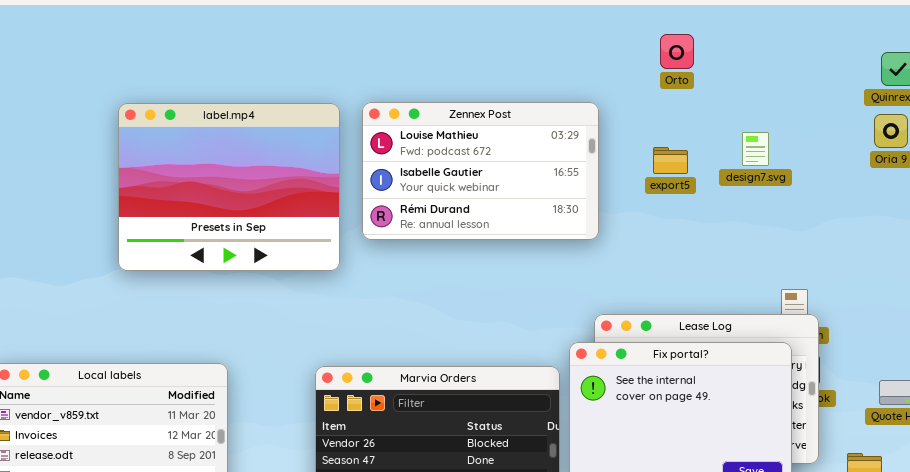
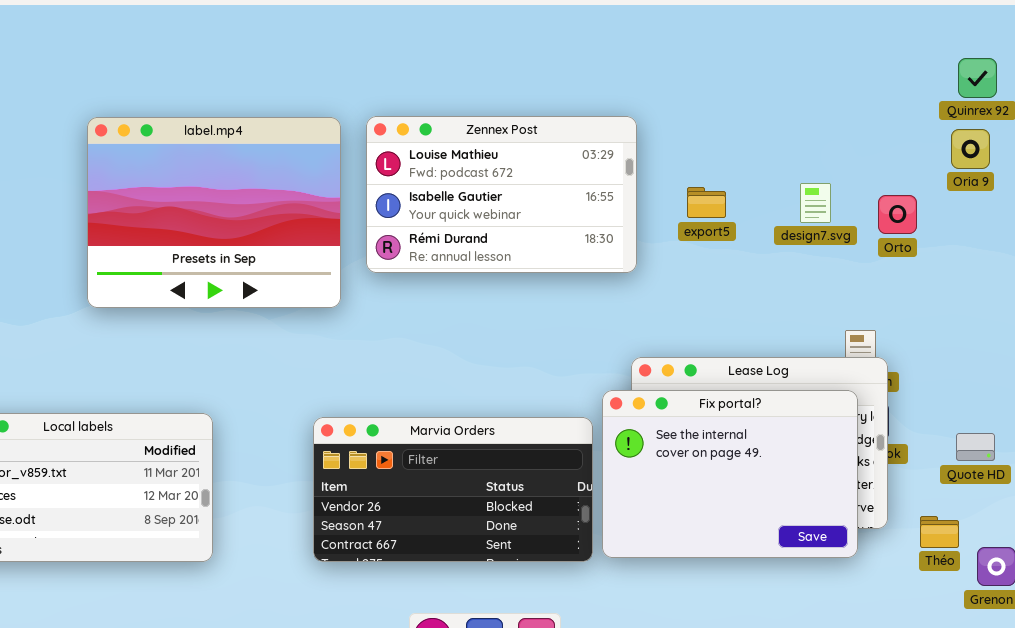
Orto: [660,34,694,69] -> [878,195,917,234], moved
design7.svg: [742,132,769,166] -> [800,183,831,223], moved
export5: [653,147,688,174] -> [687,187,726,218], moved

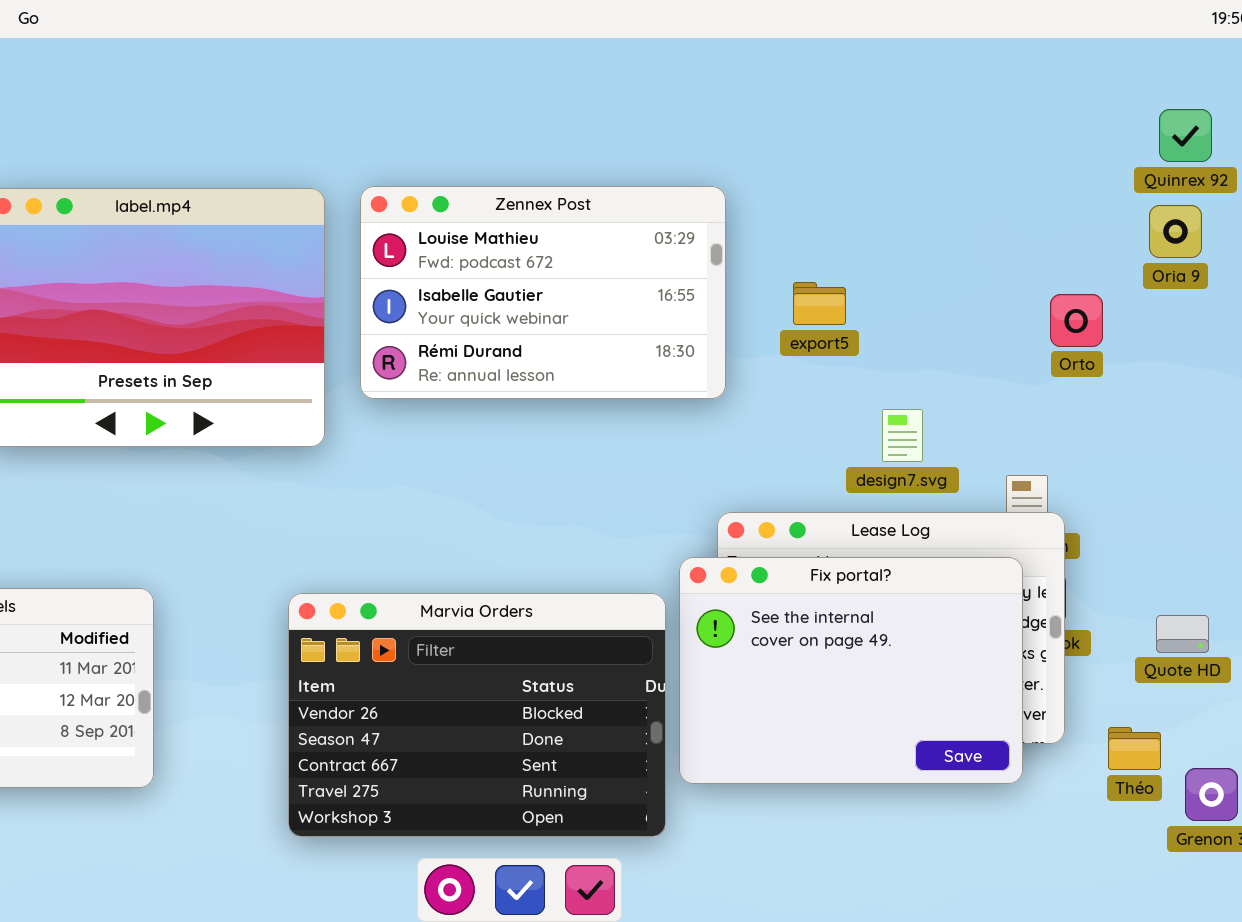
design7.svg: [800,183,831,223] -> [882,409,923,462], moved
Marvia Orders: [313,417,593,562] -> [288,593,666,837], resized

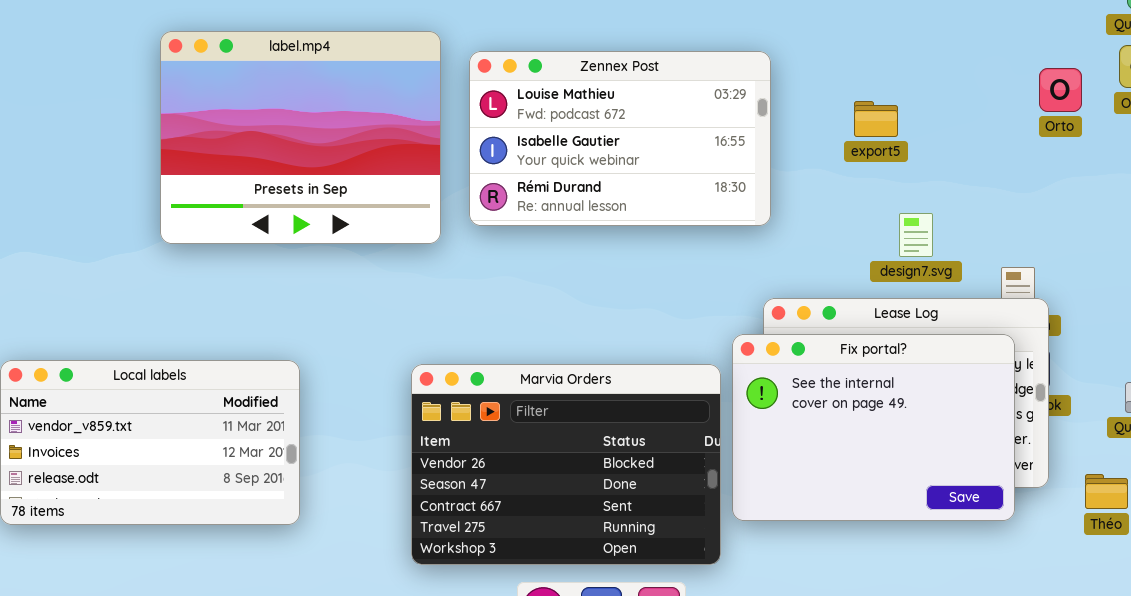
Zennex Post: [360,186,726,399] -> [469,51,771,226], moved
export5: [793,282,846,325] -> [854,101,898,137], moved
Orto: [1050,294,1103,347] -> [1039,68,1082,112], moved

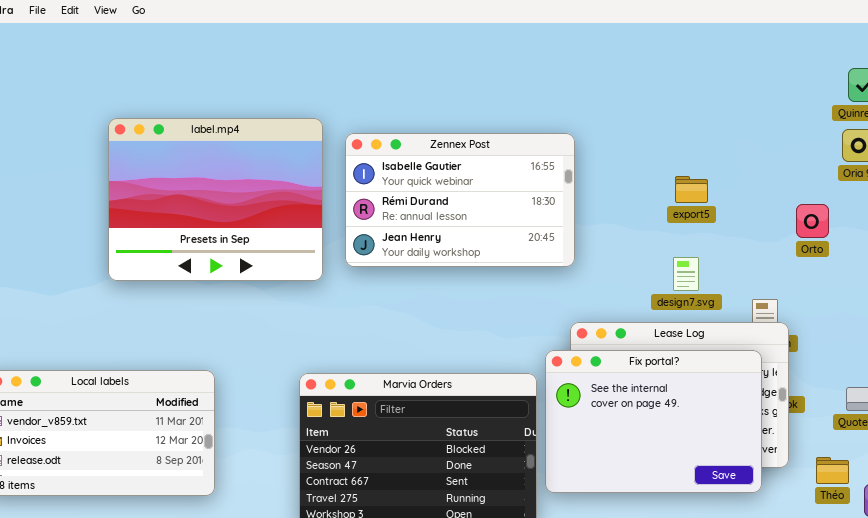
Zennex Post: [469,51,771,226] -> [345,133,575,267], scrolled down 1 row
Orto: [1039,68,1082,112] -> [796,204,829,238], moved
export5: [854,101,898,137] -> [675,176,708,203], moved

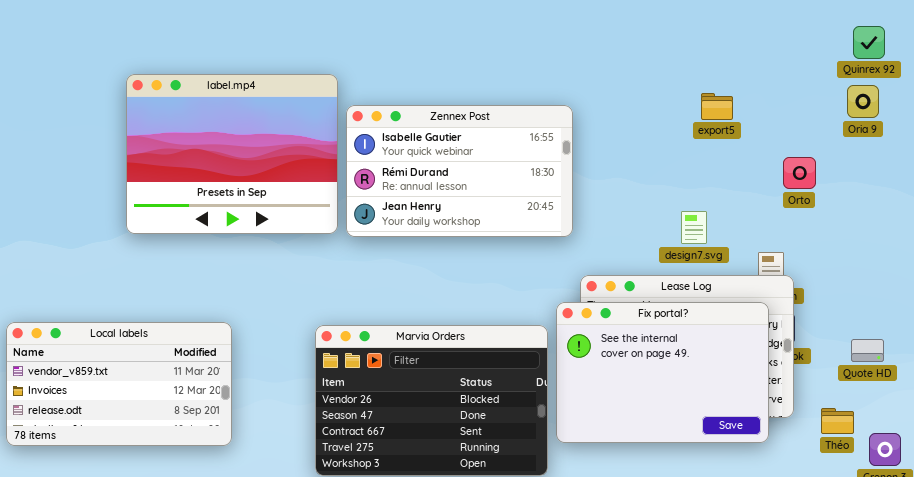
Zennex Post: [345,133,575,267] -> [346,105,573,237], moved
export5: [675,176,708,203] -> [701,93,733,120], moved
Orto: [796,204,829,238] -> [783,157,816,189], moved

